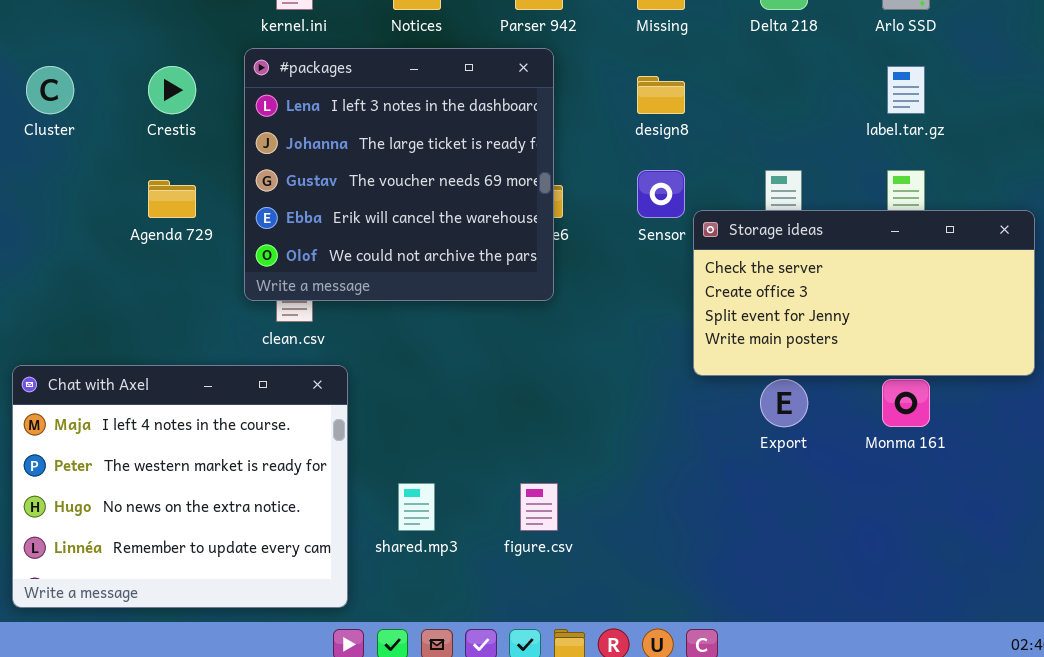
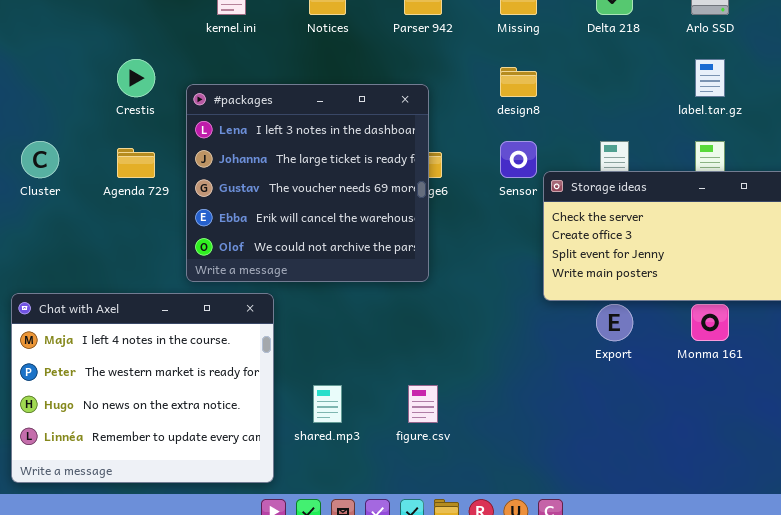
#packages: [244,48,554,301] -> [186,84,429,282], moved
Cluster: [26,66,74,114] -> [21,141,59,178], moved

